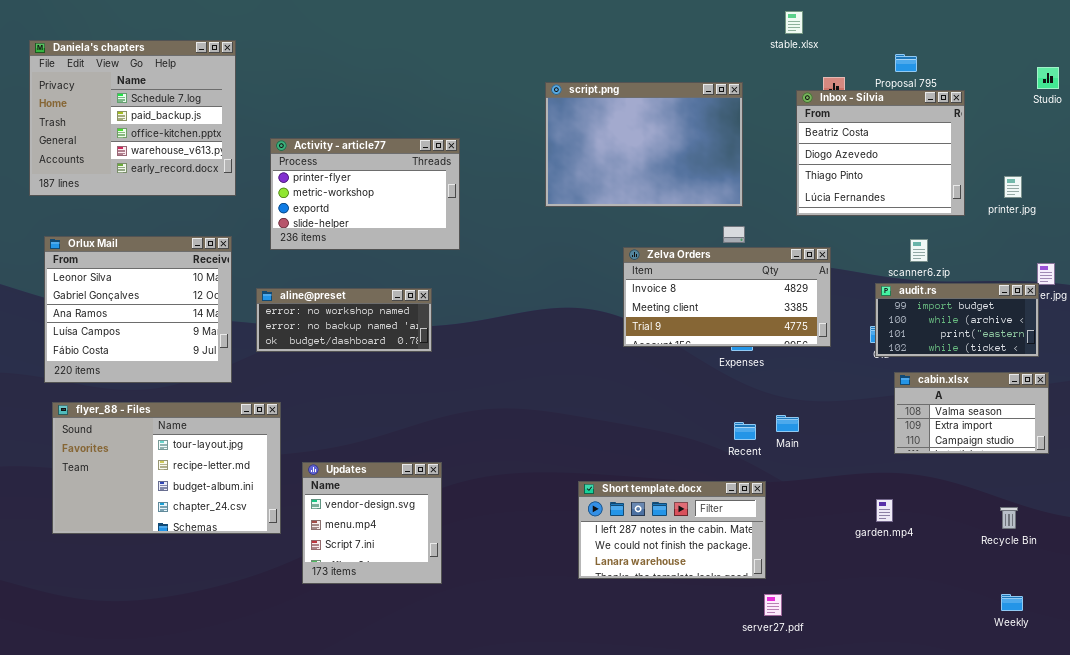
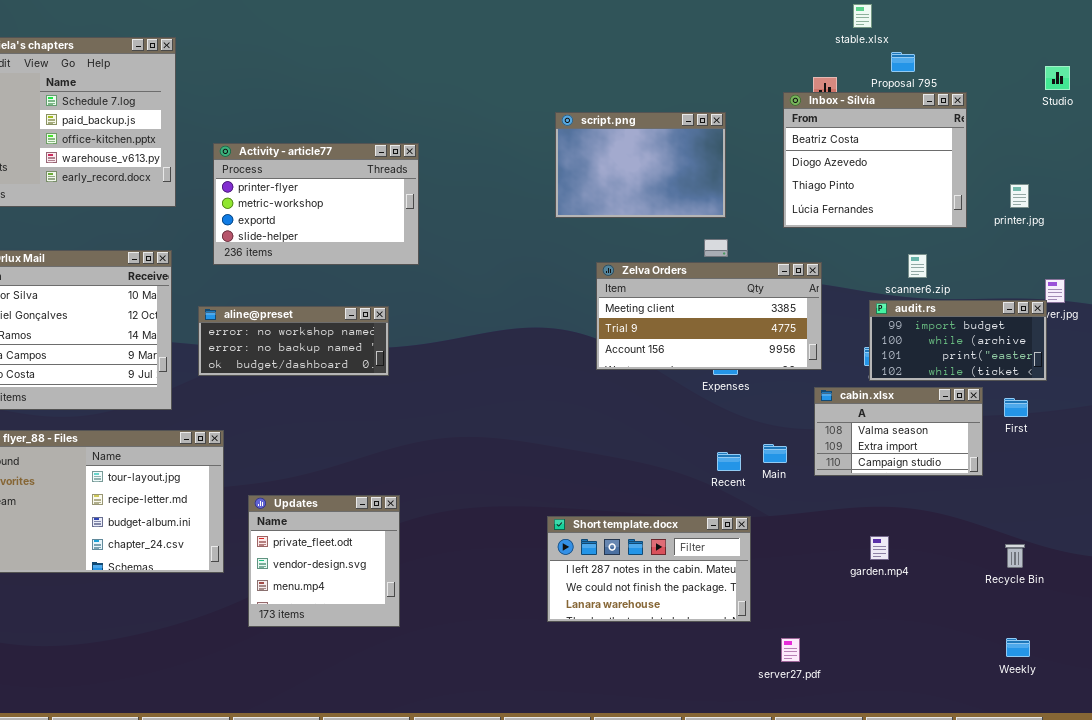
stable.xlsx: [785,11,803,34] -> [853,4,872,28], moved
script.png: [545,82,743,207] -> [555,112,726,218], resized
Zelva Orders: [623,247,831,347] -> [596,262,822,370], scrolled down 1 row
cabin.xlsx: [894,372,1049,454] -> [814,387,983,476], moved
Updates: [302,462,442,584] -> [248,495,400,627], scrolled up 1 row
server27.pdf: [764,594,782,616] -> [781,638,800,662], moved

